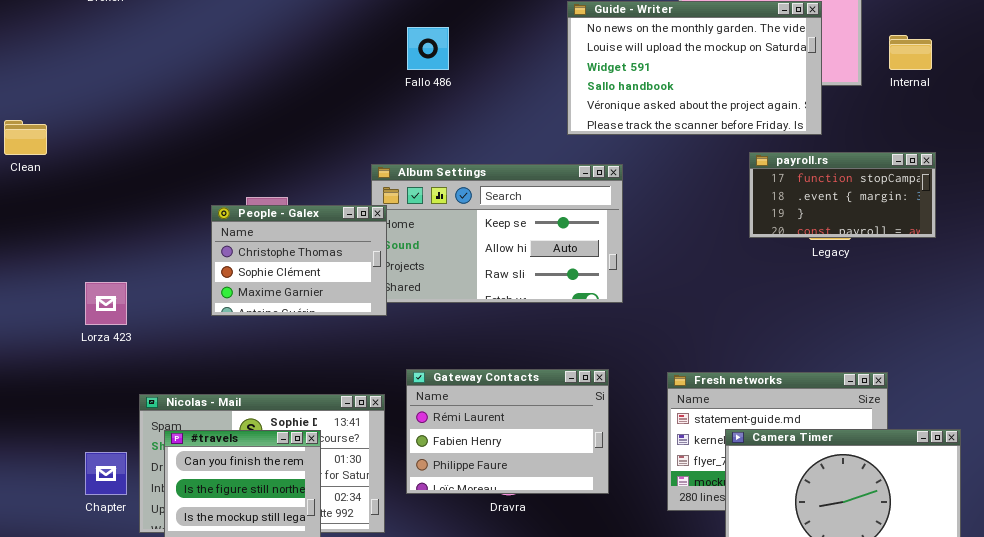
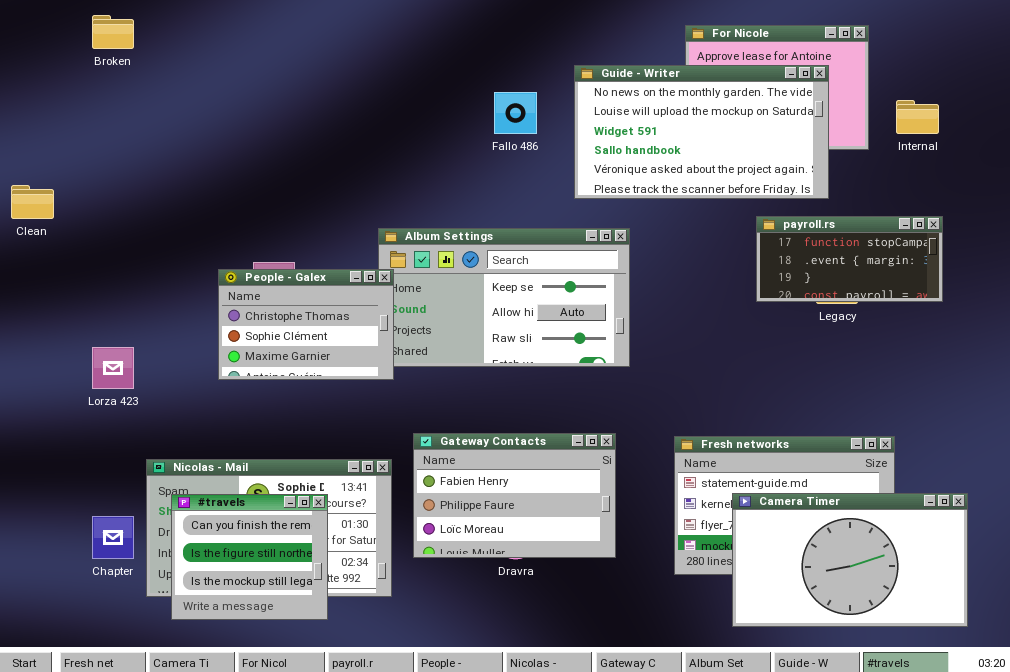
Fallo 486: [407,27,449,70] -> [494,92,537,134], moved
Gateway Contacts: [406,369,609,494] -> [413,433,616,558], scrolled down 1 row

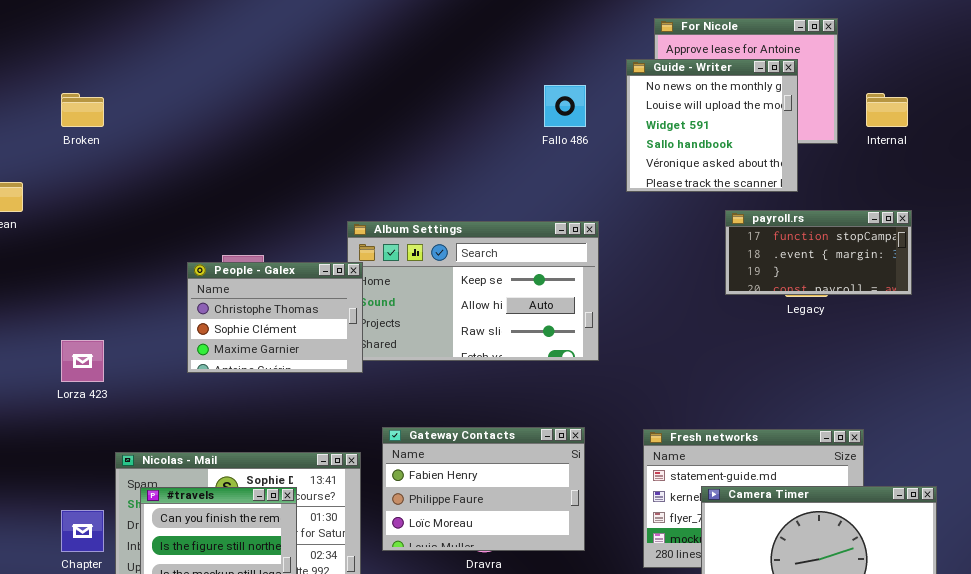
Broken: [92,15,134,49] -> [61,93,104,127], moved
Guide - Writer: [574,65,829,199] -> [626,59,798,192], resized
Fallo 486: [494,92,537,134] -> [544,85,586,127], moved

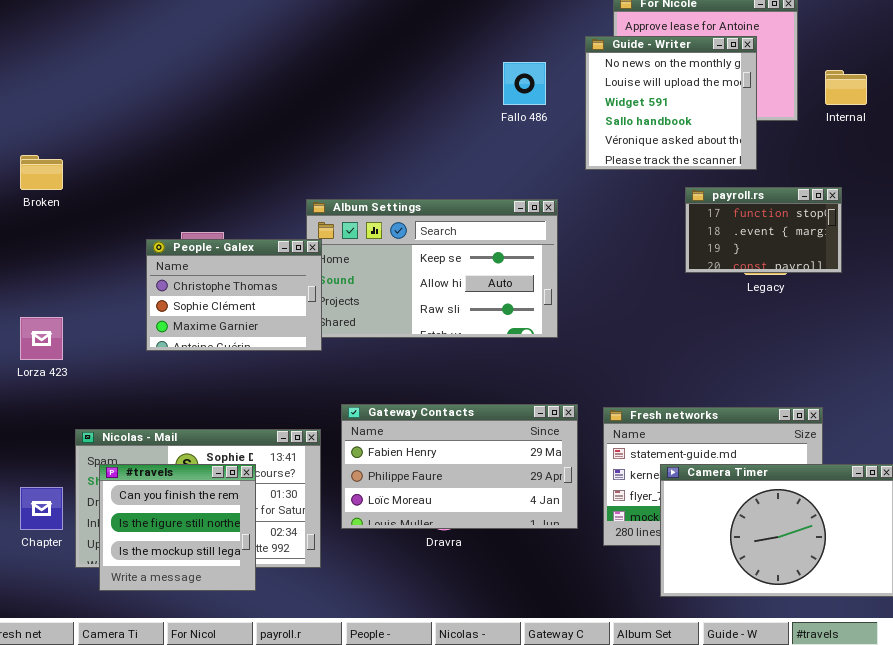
Broken: [61,93,104,127] -> [20,155,63,190], moved
payroll.rs: [725,210,912,295] -> [685,187,842,273], resized
Gateway Contacts: [382,427,585,551] -> [341,404,578,529], resized

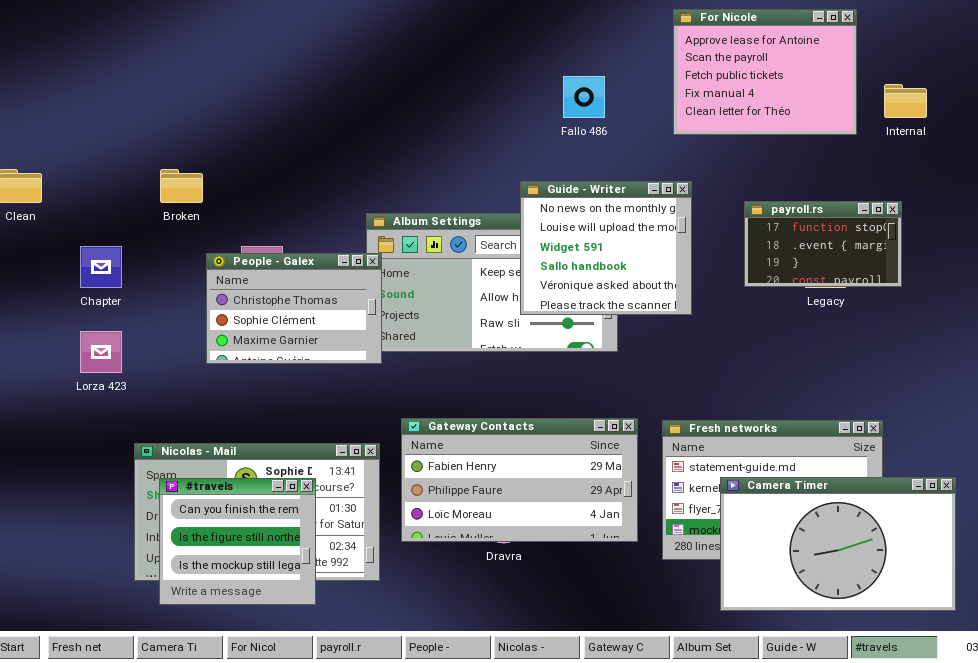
Guide - Writer: [585,36,757,170] -> [520,181,692,315], moved
Broken: [20,155,63,190] -> [160,169,203,203], moved
Chapter: [20,487,63,530] -> [80,246,122,288], moved

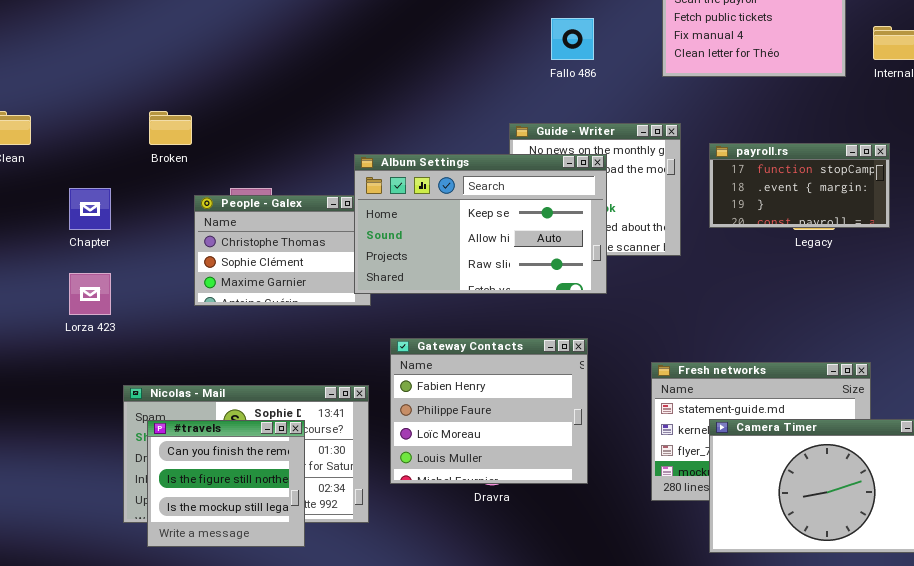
payroll.rs: [744,201,902,287] -> [709,143,890,228], resized
Album Settings: [366,213,618,352] -> [354,154,607,294], raised
Gateway Contacts: [401,418,638,542] -> [390,338,588,484], resized

